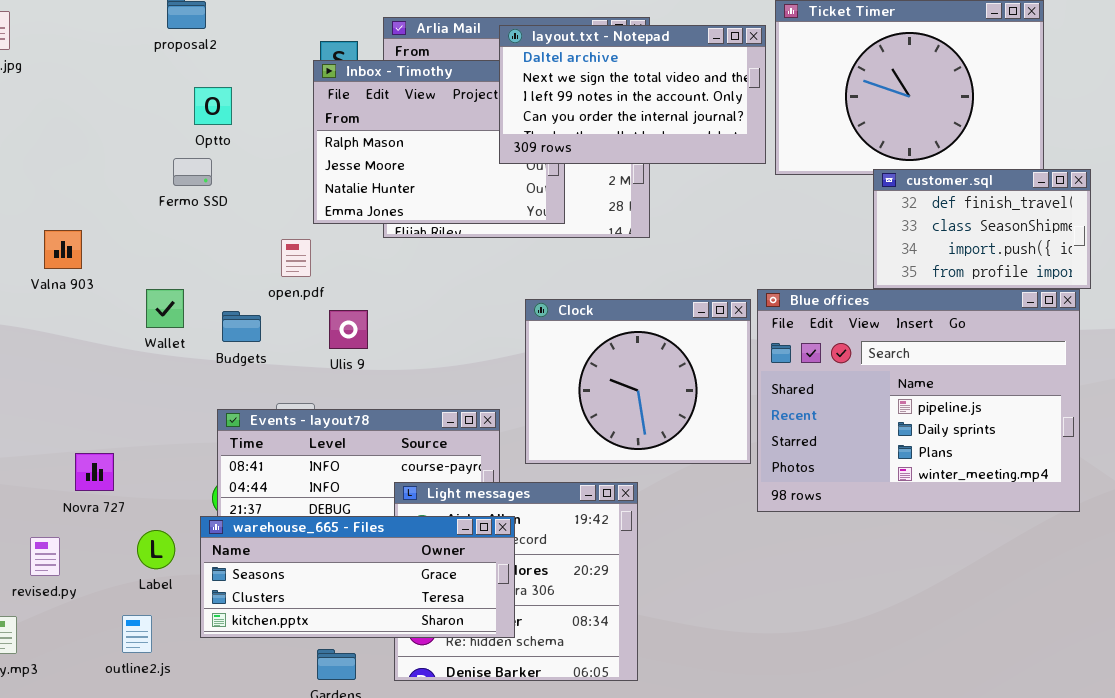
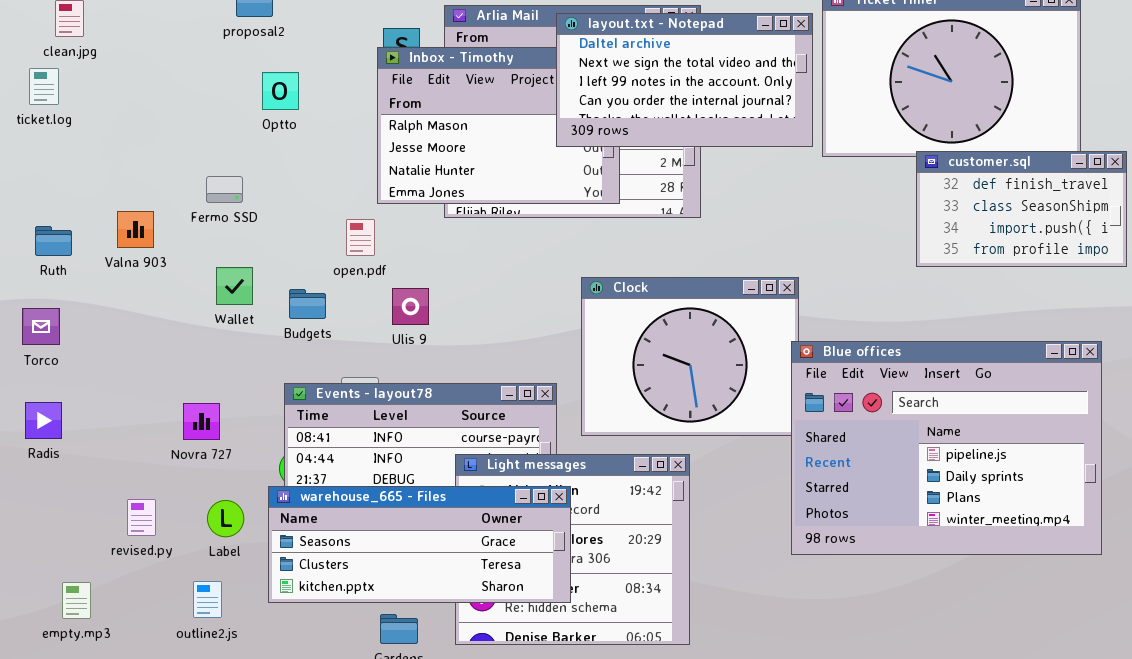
Fermo SSD: [173,158,212,186] -> [206,176,243,203], moved
Blue offices: [757,289,1080,512] -> [791,341,1102,555], moved
Novra 727: [75,453,114,491] -> [183,403,220,440], moved
revised.py: [30,537,60,576] -> [127,499,156,536], moved

